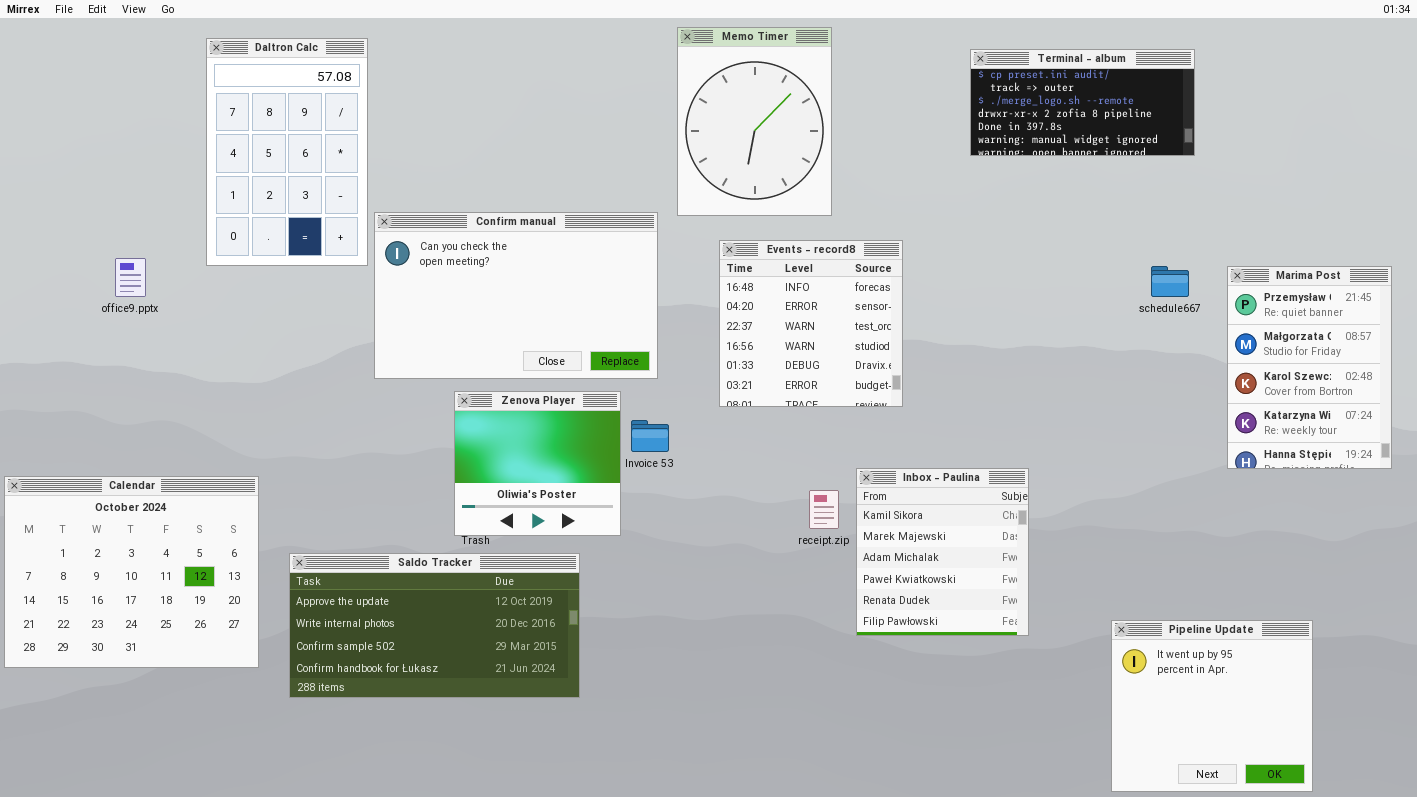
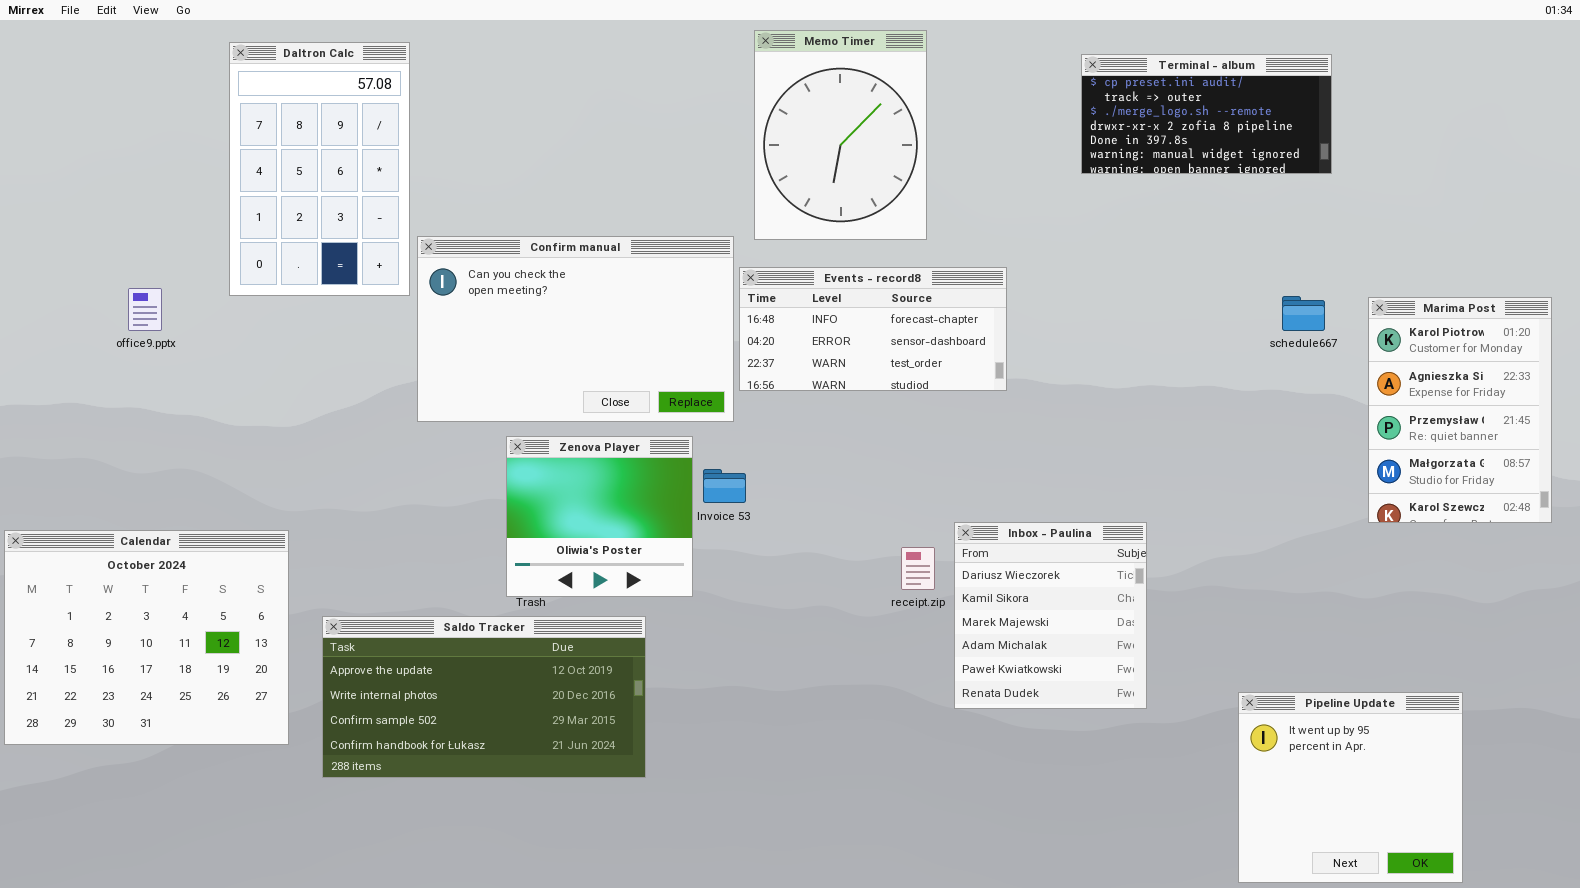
Events - record8: [719,240,903,407] -> [739,267,1007,391], resized
Marima Post: [1227,266,1392,469] -> [1368,297,1552,523], scrolled up 2 rows
Inbox - Paulina: [856,468,1029,636] -> [954,522,1147,709], scrolled up 1 row

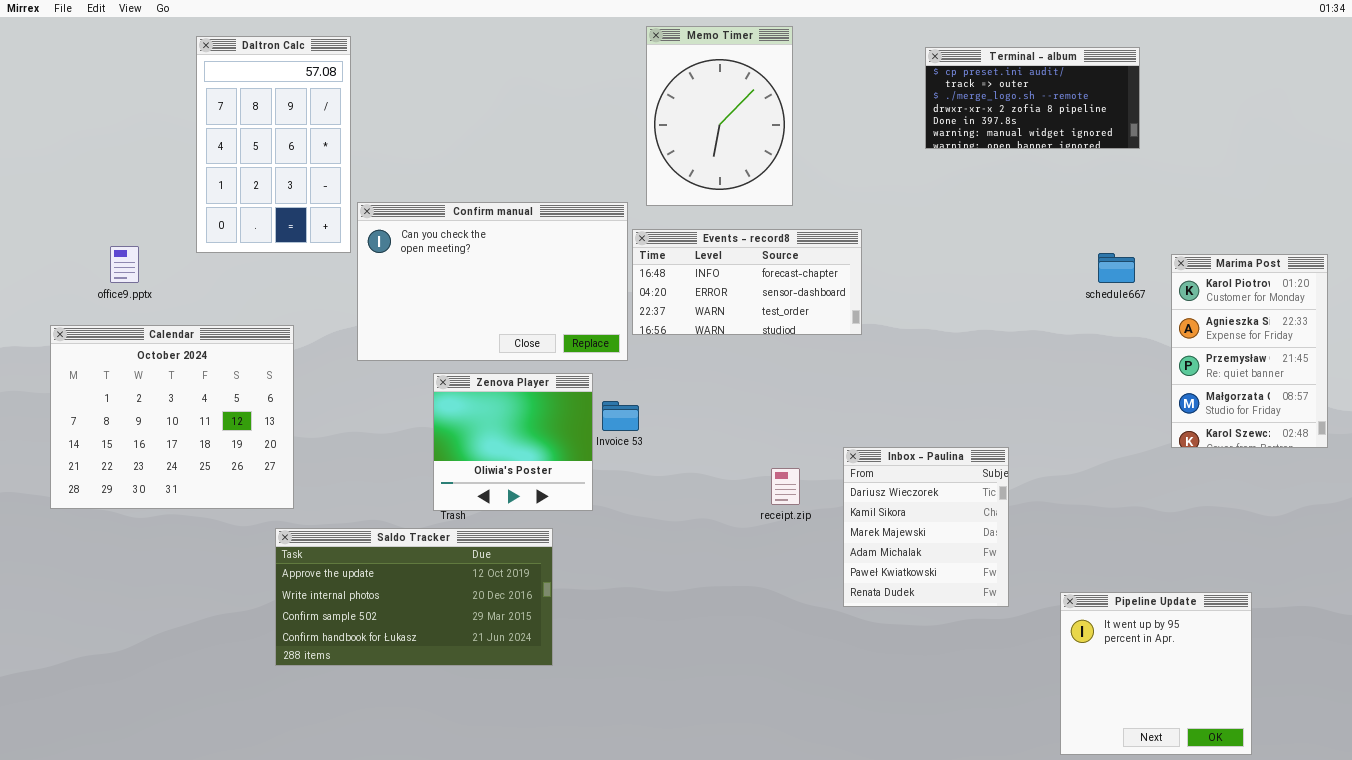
Inbox - Paulina: [954,522,1147,709] -> [843,447,1009,607], moved
Calendar: [4,530,289,745] -> [50,325,294,509], moved

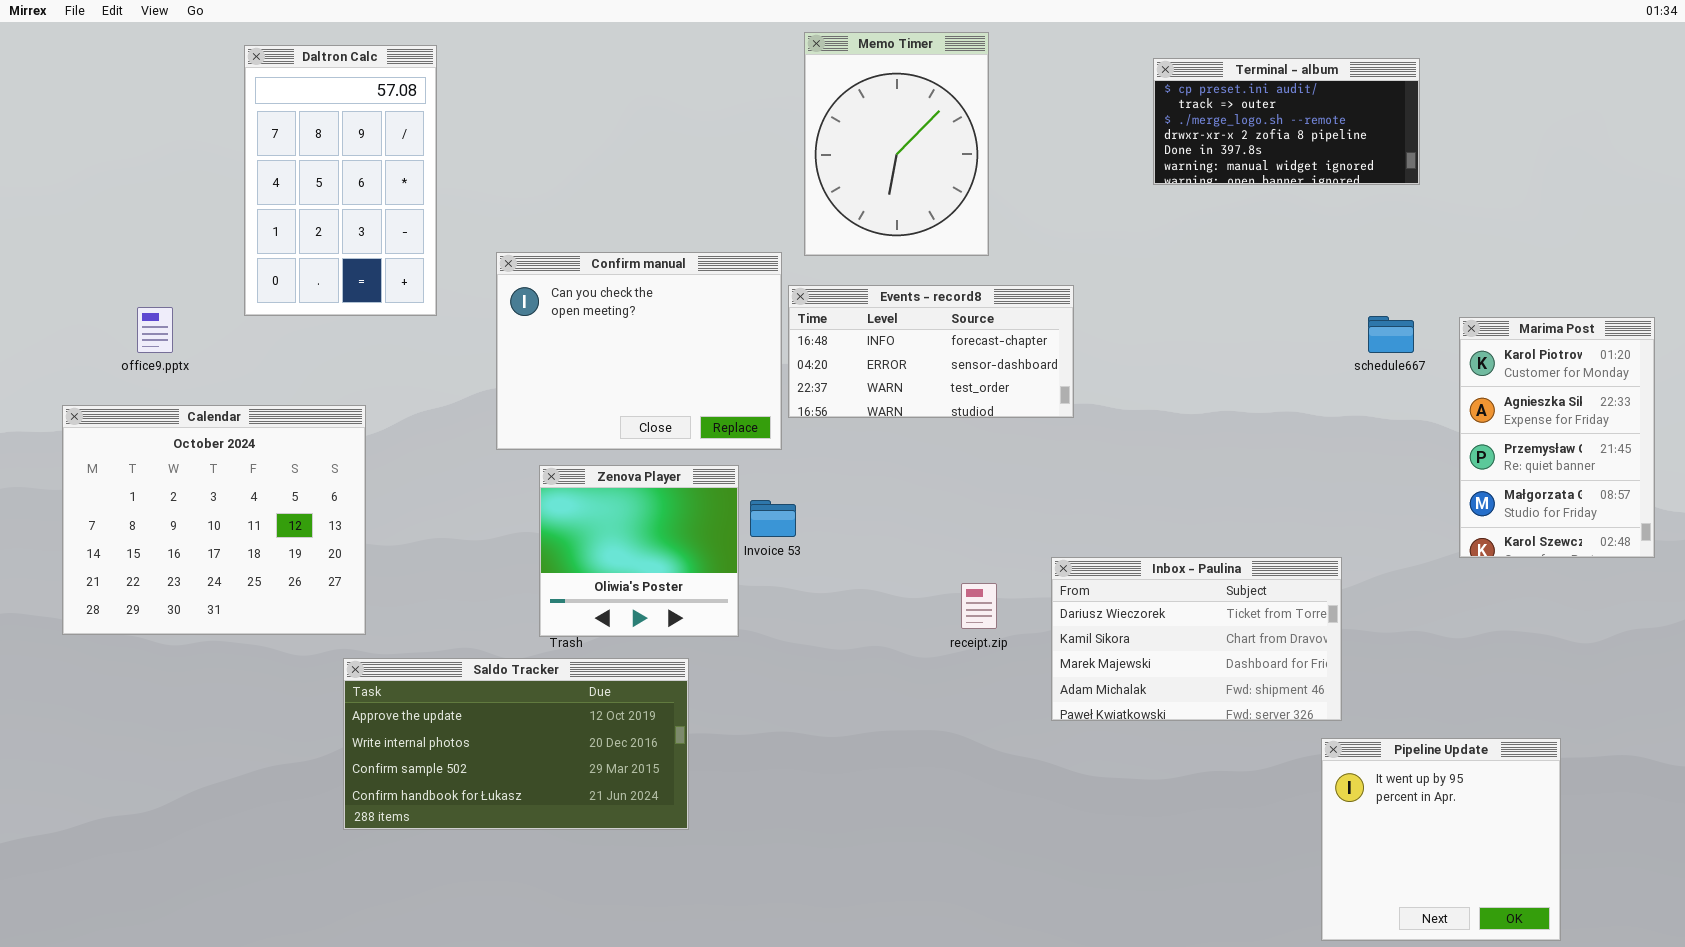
Confirm manual: [357,202,628,361] -> [496,252,782,450], resized
Inbox - Paulina: [843,447,1009,607] -> [1051,557,1342,721], resized

